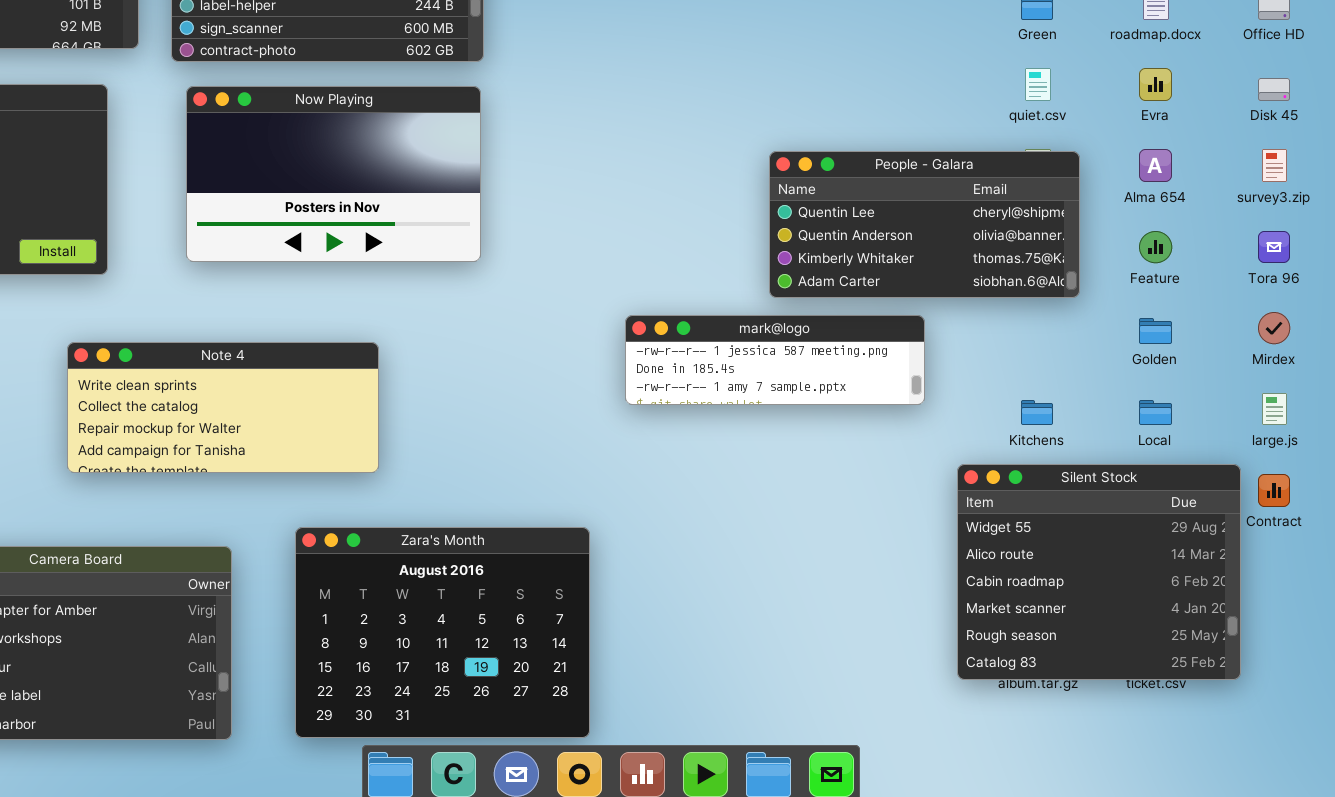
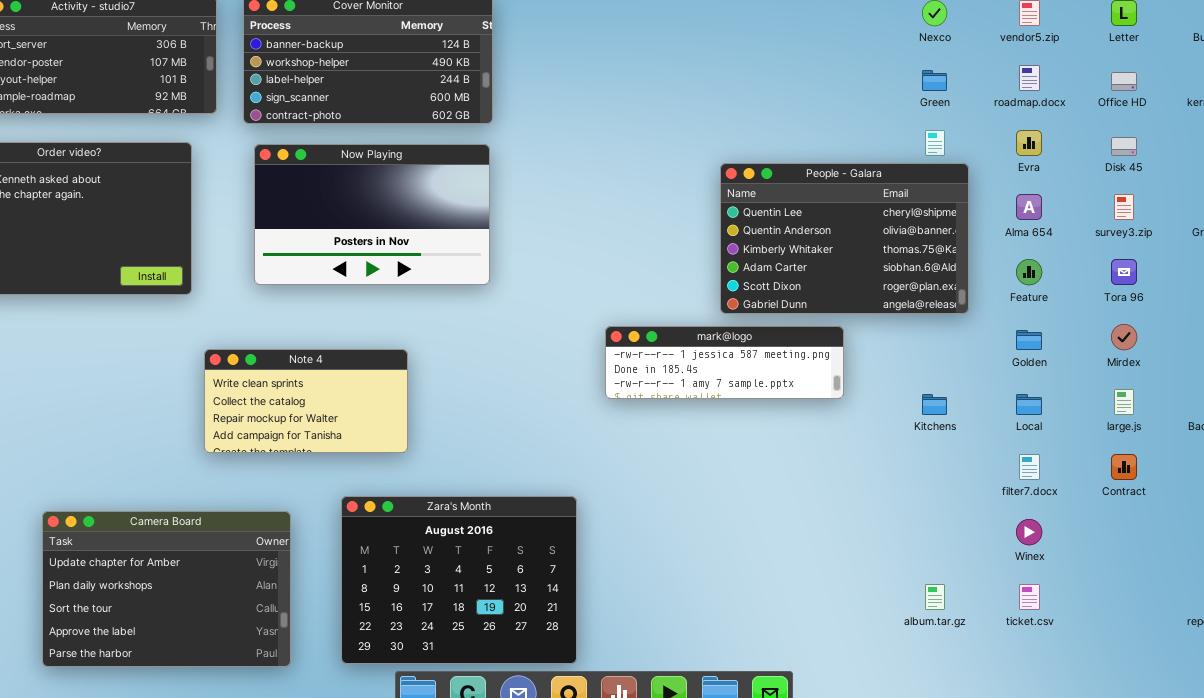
People - Galara: [769,151,1080,298] -> [720,163,969,314], resized
Note 4: [67,342,379,473] -> [204,349,408,453], resized
Silent Stock: [957,464,1241,680] -> none, closed

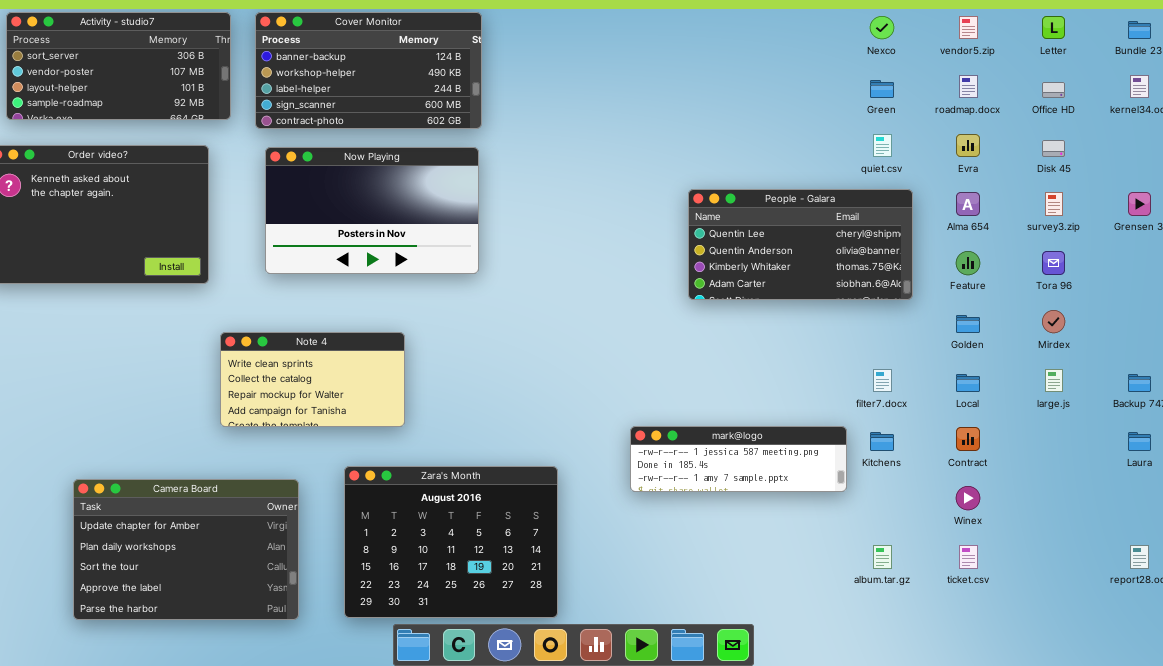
People - Galara: [720,163,969,314] -> [688,189,913,300], resized
mark@logo: [605,326,844,399] -> [630,426,847,492], moved
Kitchens: [922,394,947,415] -> [870,432,894,451], moved
filter7.docx: [1019,454,1040,480] -> [873,369,892,392], moved
Contract: [1111,454,1137,480] -> [956,427,980,451], moved

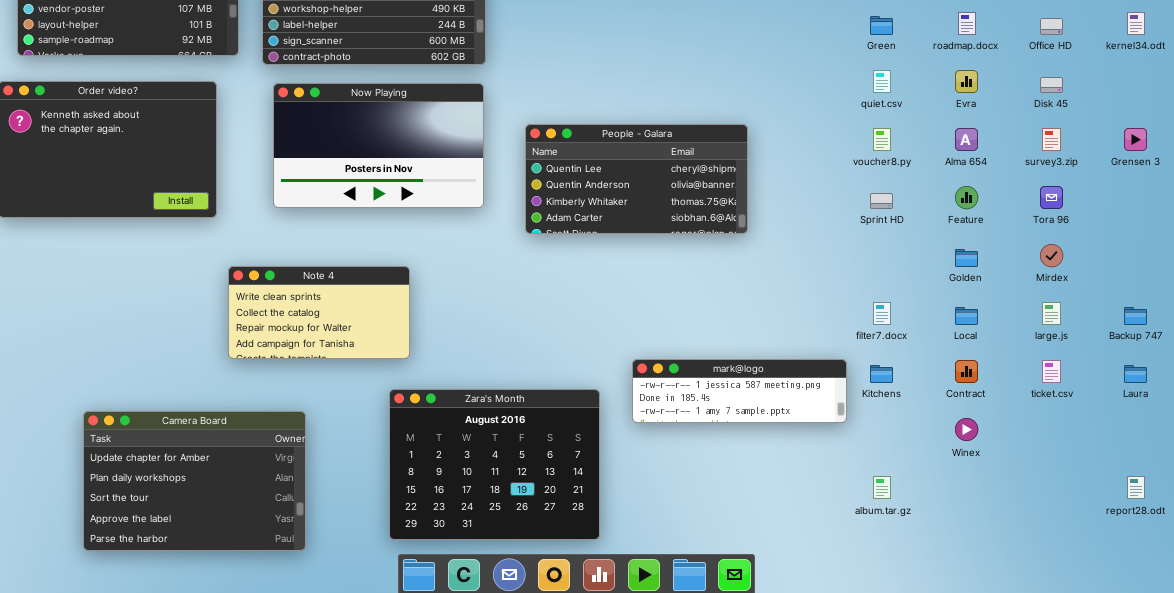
People - Galara: [688,189,913,300] -> [525,124,748,234], moved
Zara's Month: [344,466,558,618] -> [389,389,600,540], moved
ticket.csv: [959,545,978,569] -> [1042,360,1061,383], moved

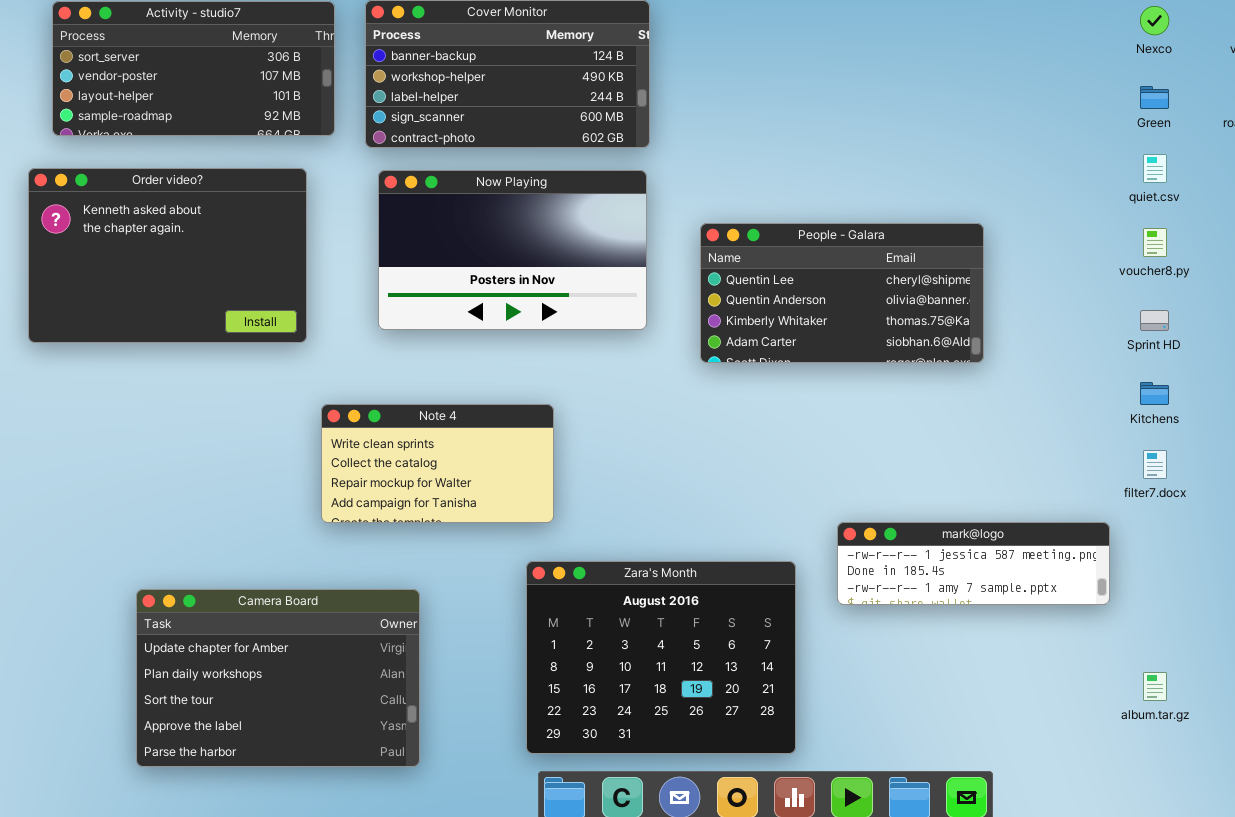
Kitchens: [870,365,893,383] -> [1140,382,1169,405], moved

